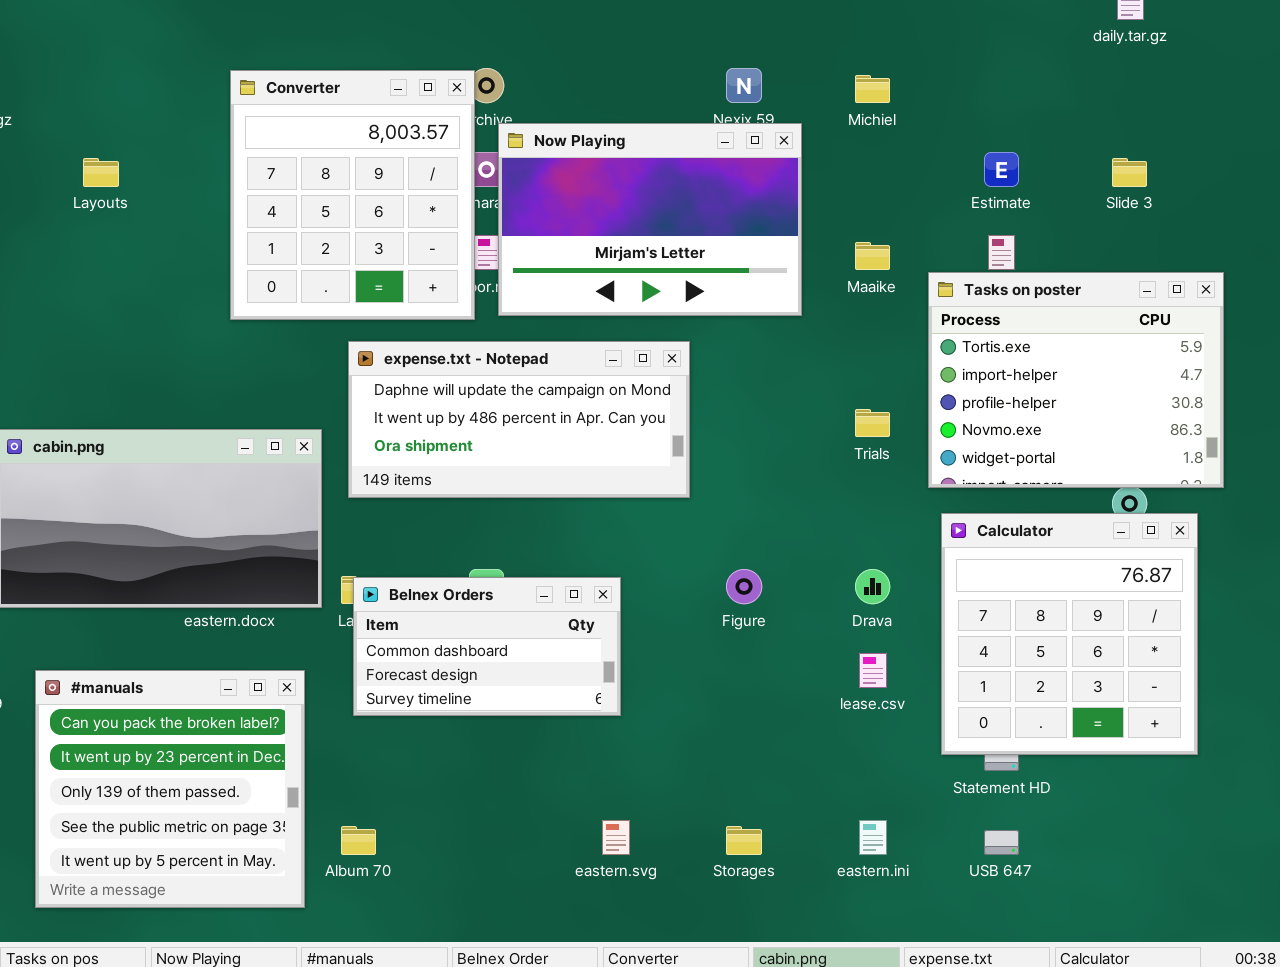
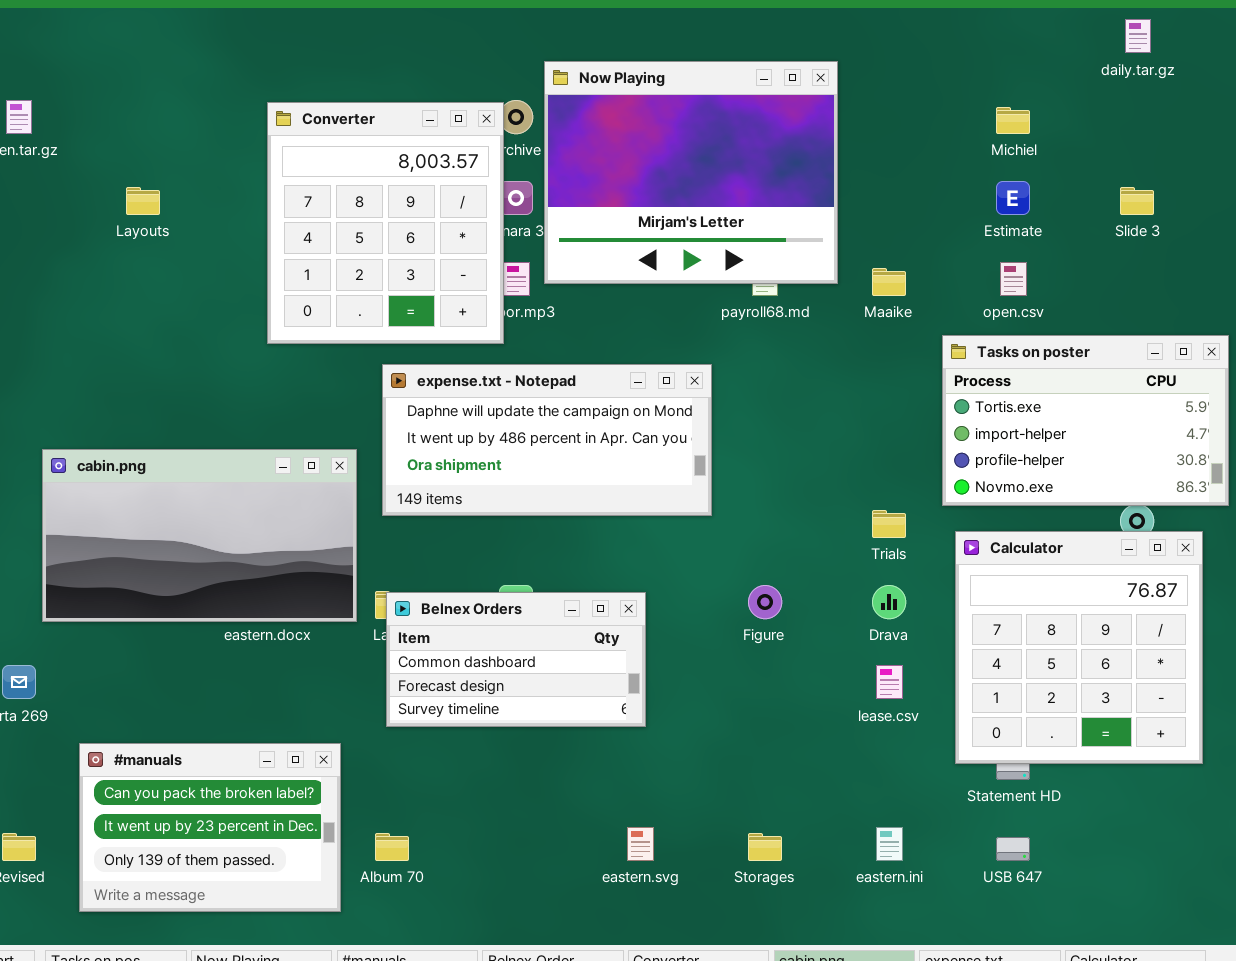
Michiel: [855,75,890,103] -> [996,107,1030,134], moved
Now Playing: [498,123,802,316] -> [544,61,838,284], moved, resized
Tasks on poster: [928,272,1224,488] -> [942,335,1229,506], resized
Trials: [855,409,890,437] -> [872,510,906,538], moved
#manuals: [35,670,305,908] -> [79,743,341,912], resized

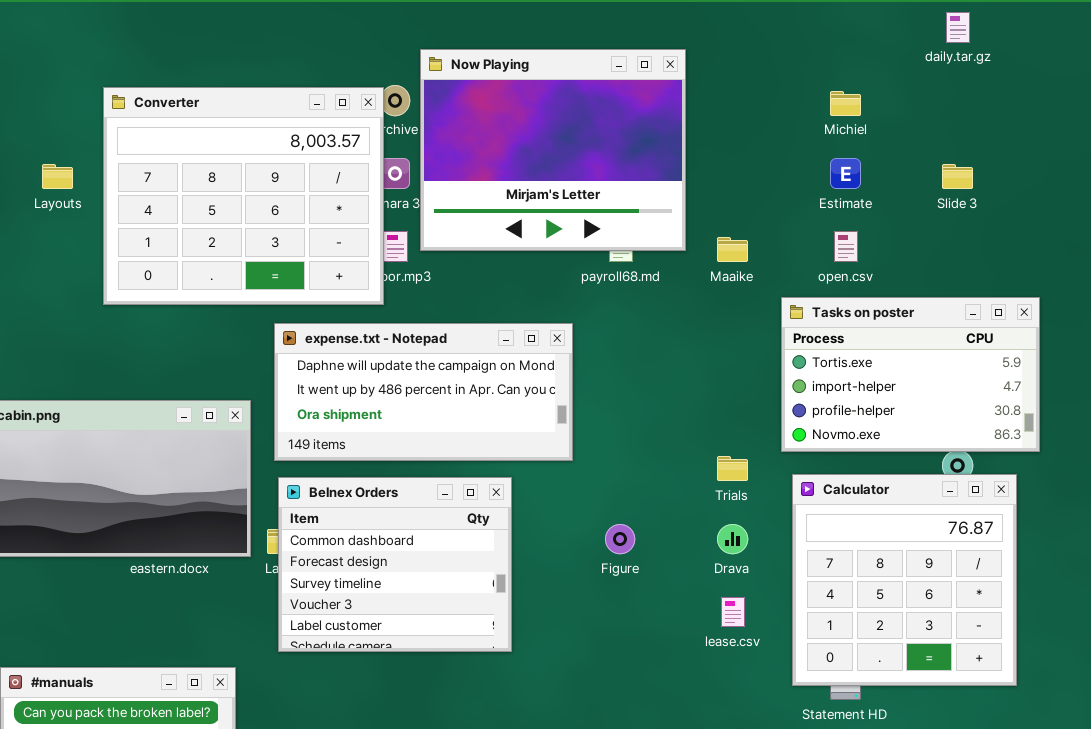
Converter: [267,102,504,344] -> [103,87,384,305], resized
Belnex Orders: [386,592,646,727] -> [278,477,512,652], resized

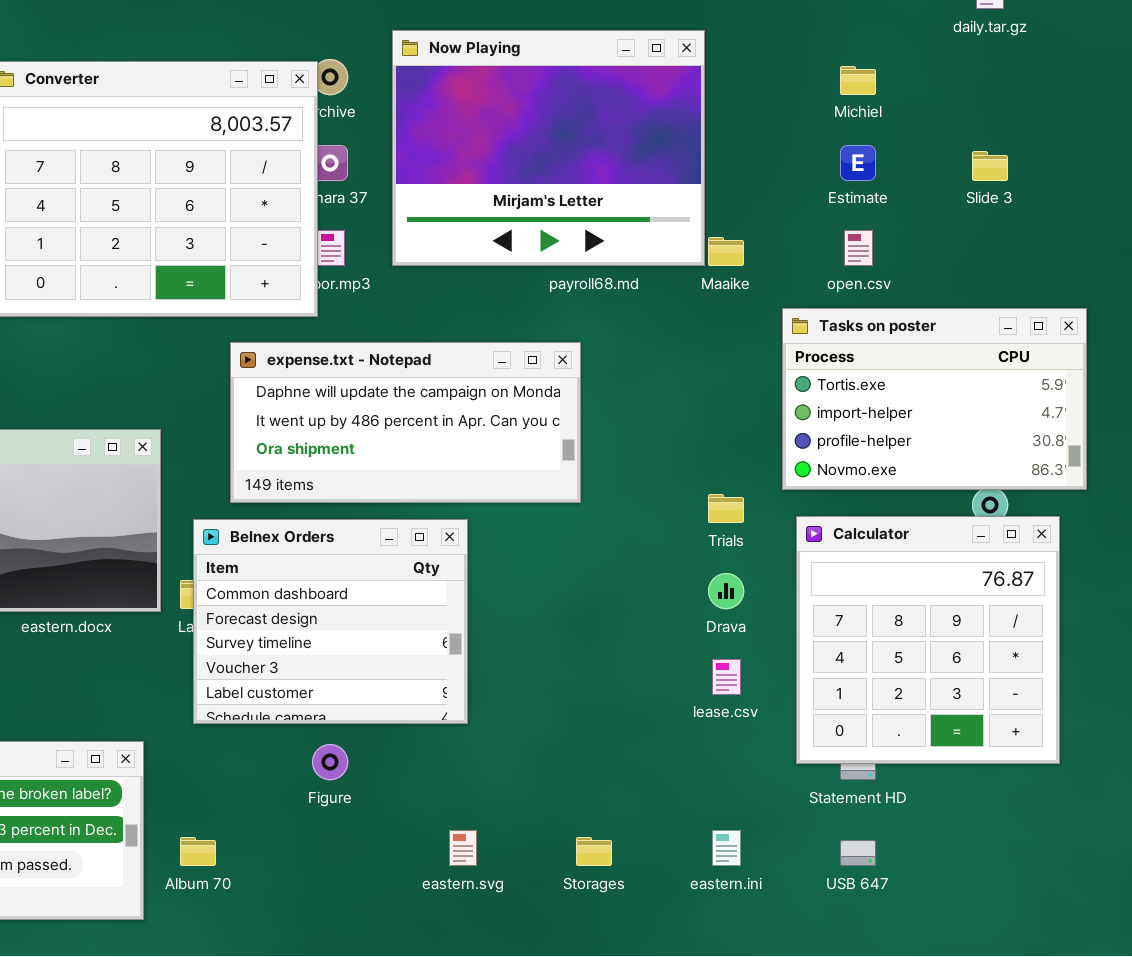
Now Playing: [420,49,686,251] -> [392,30,705,266], moved
expense.txt - Notepad: [274,323,573,461] -> [230,342,581,503], moved
Figure: [605,524,635,554] -> [312,744,348,780], moved

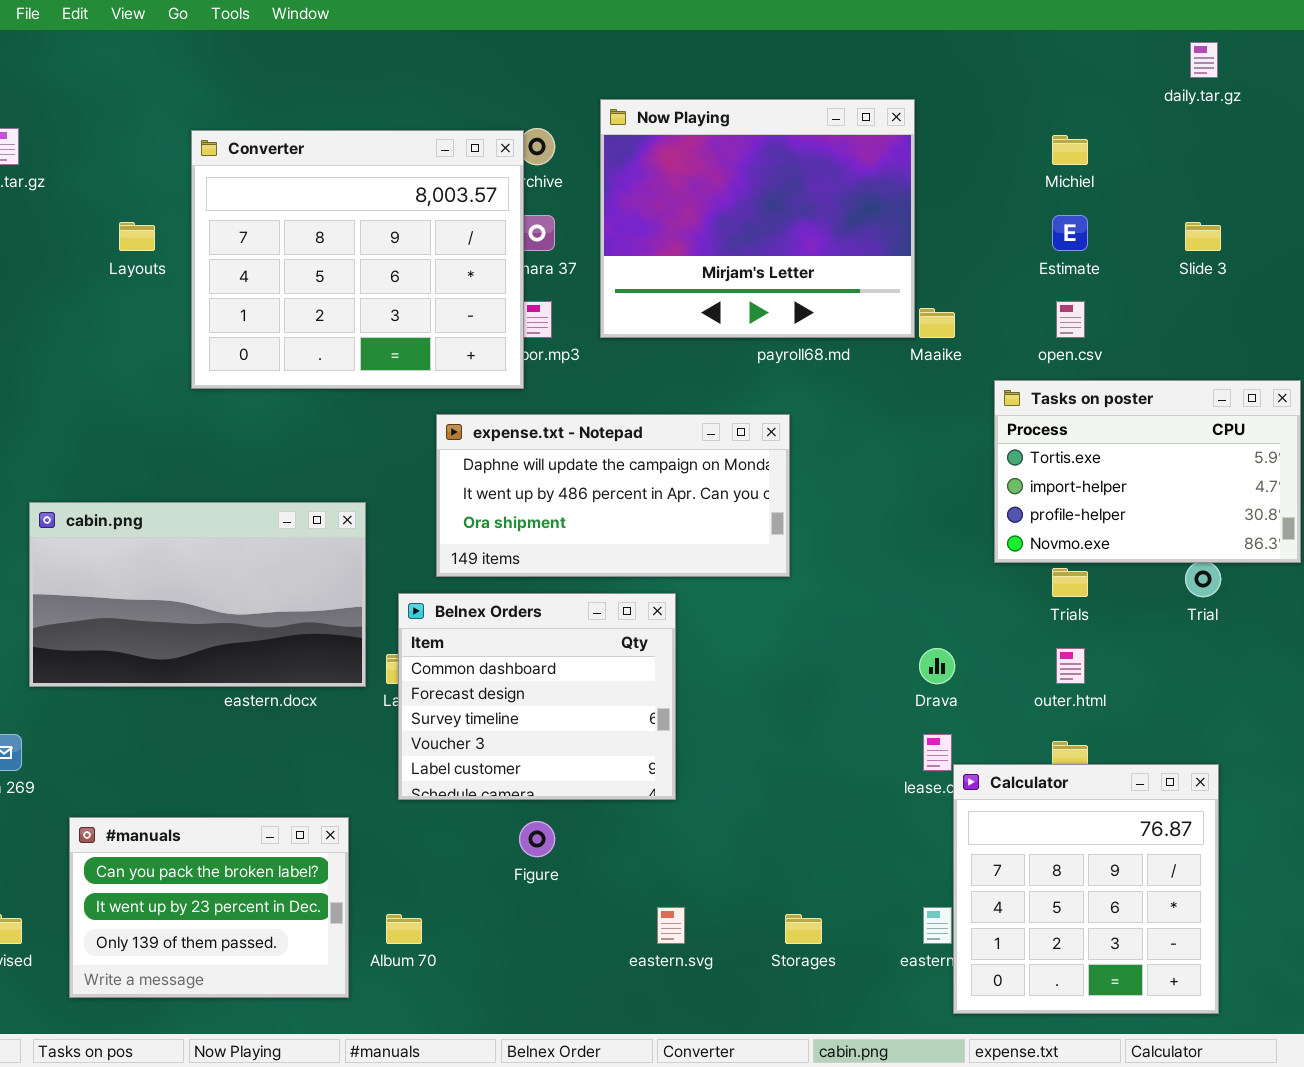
Trials: [708,494,744,523] -> [1052,568,1088,597], moved
Calculator: [796,516,1060,764] -> [953,764,1219,1014], moved

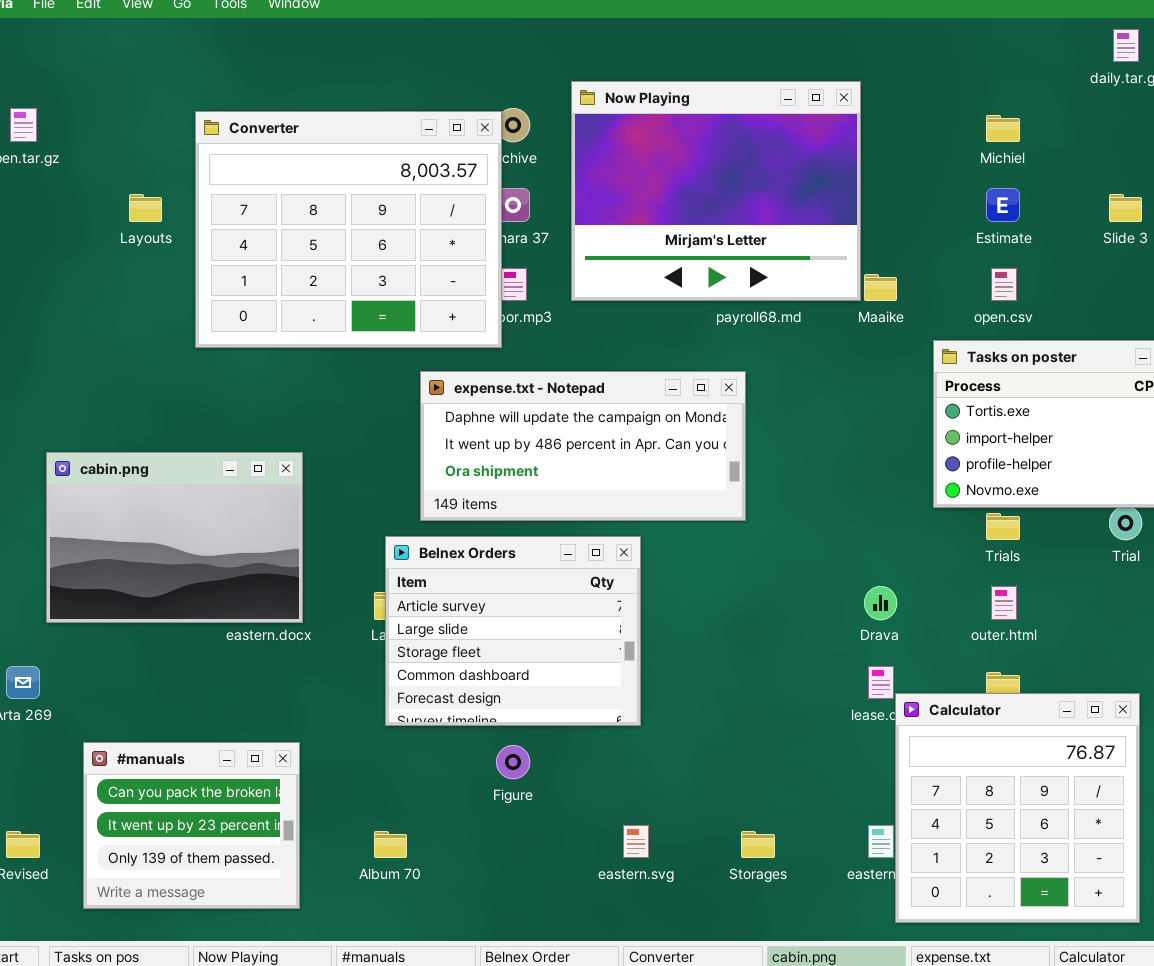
cabin.png: [29,502,366,687] -> [46,452,303,623], resized
Belnex Orders: [398,593,676,800] -> [385,536,641,726], scrolled up 3 rows
#manuals: [69,817,349,998] -> [83,742,300,909], resized

